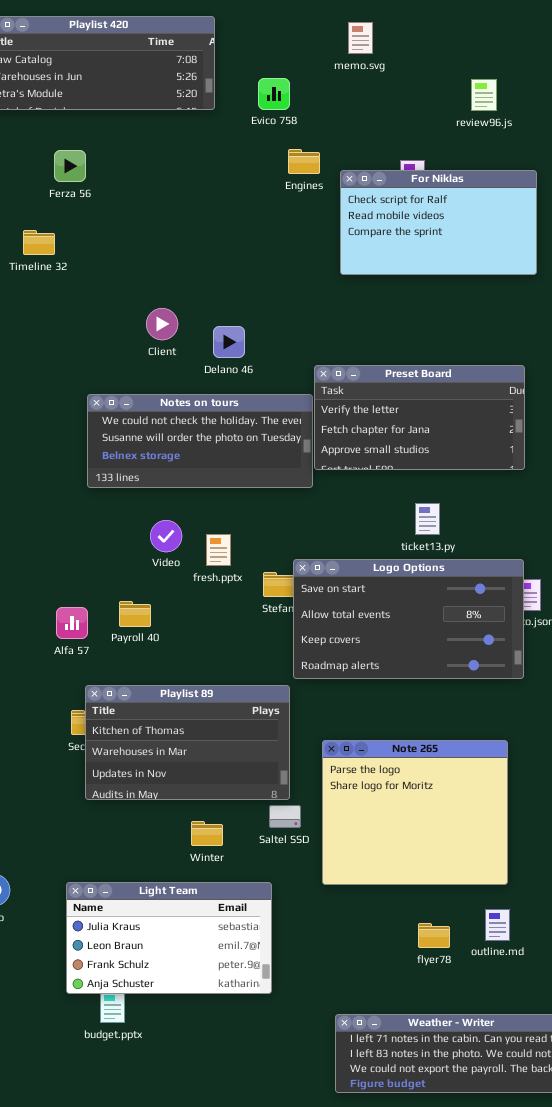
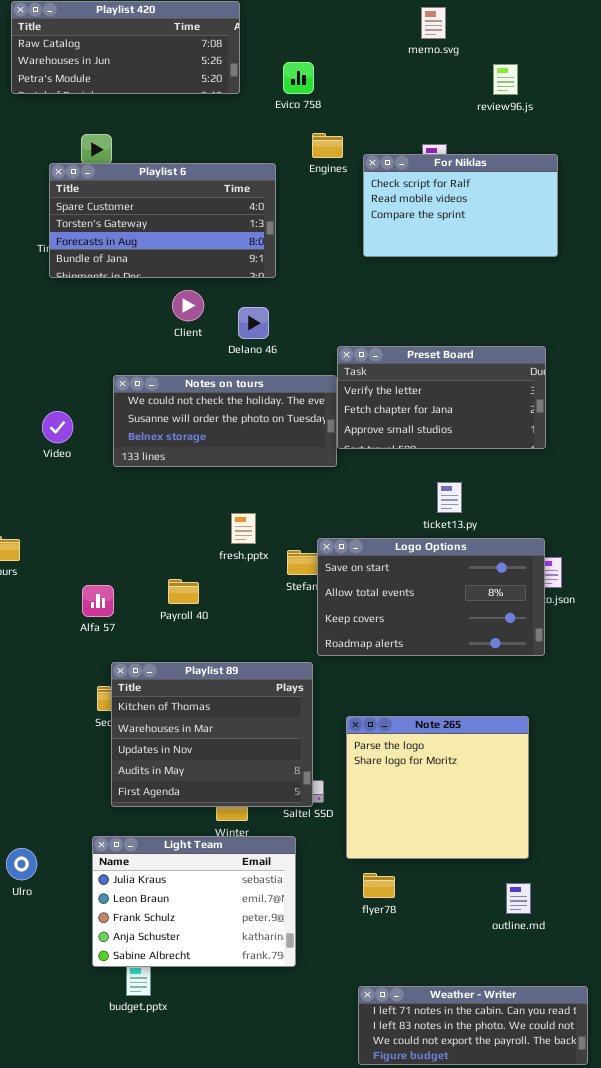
memo.svg: [348,22,373,54] -> [421,7,446,39], moved
Playlist 6: none -> [49,163,276,278], opened
Video: [150,520,182,552] -> [42,411,73,443], moved
Payroll 40: [119,601,151,627] -> [168,579,199,604], moved
Playlist 89: [85,685,290,800] -> [111,662,313,807], resized
Light Team: [66,882,272,994] -> [92,836,296,967], resized
flyer78: [418,923,450,948] -> [363,873,395,898], moved

